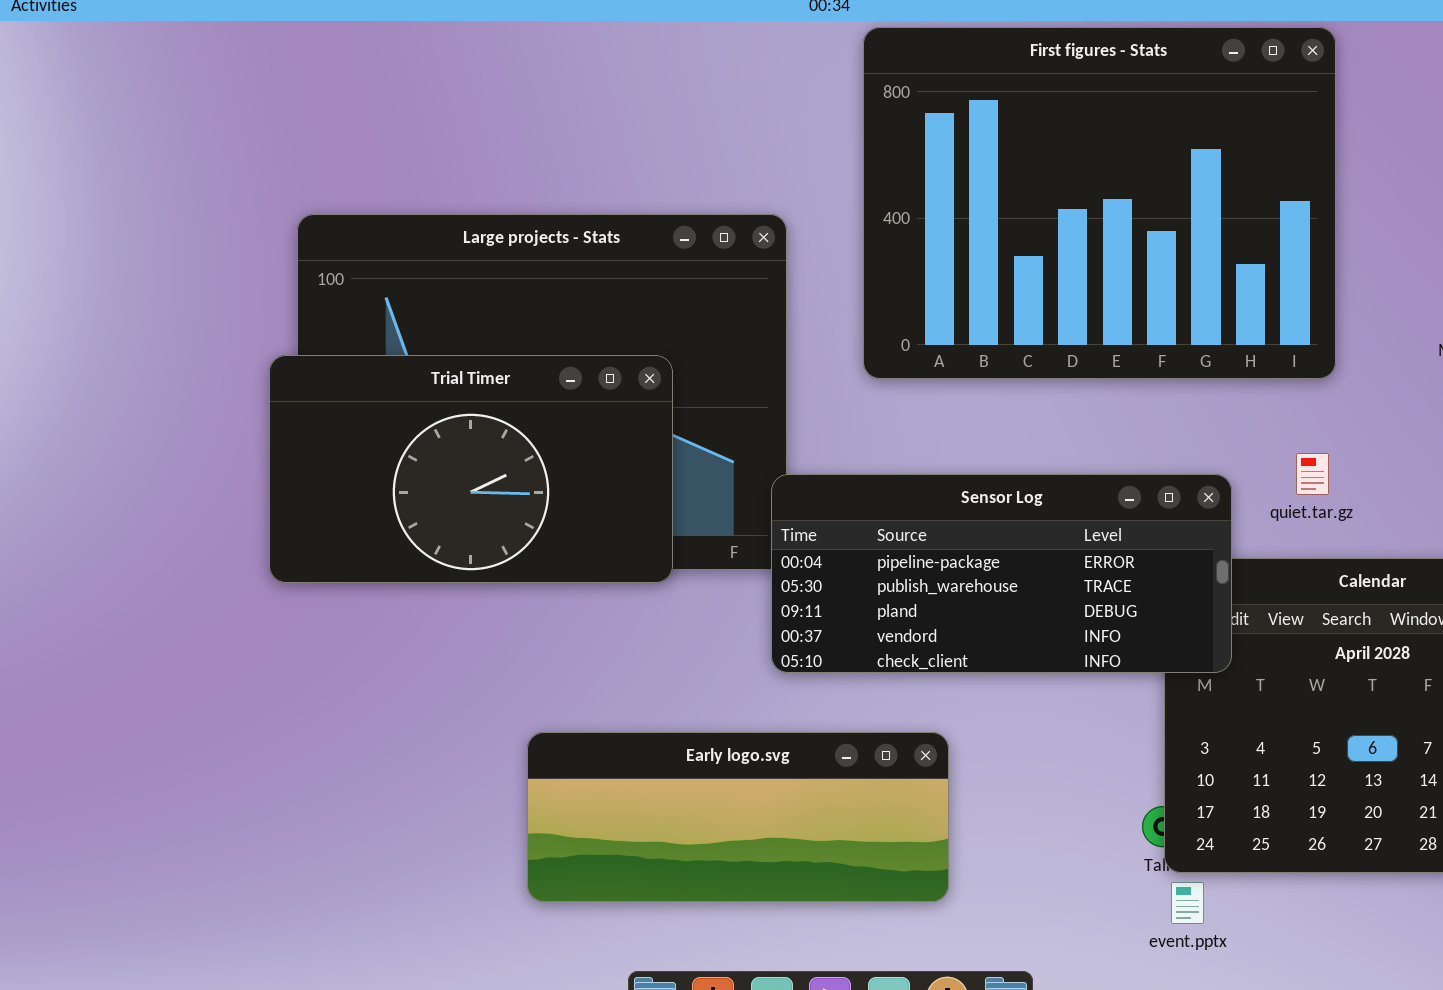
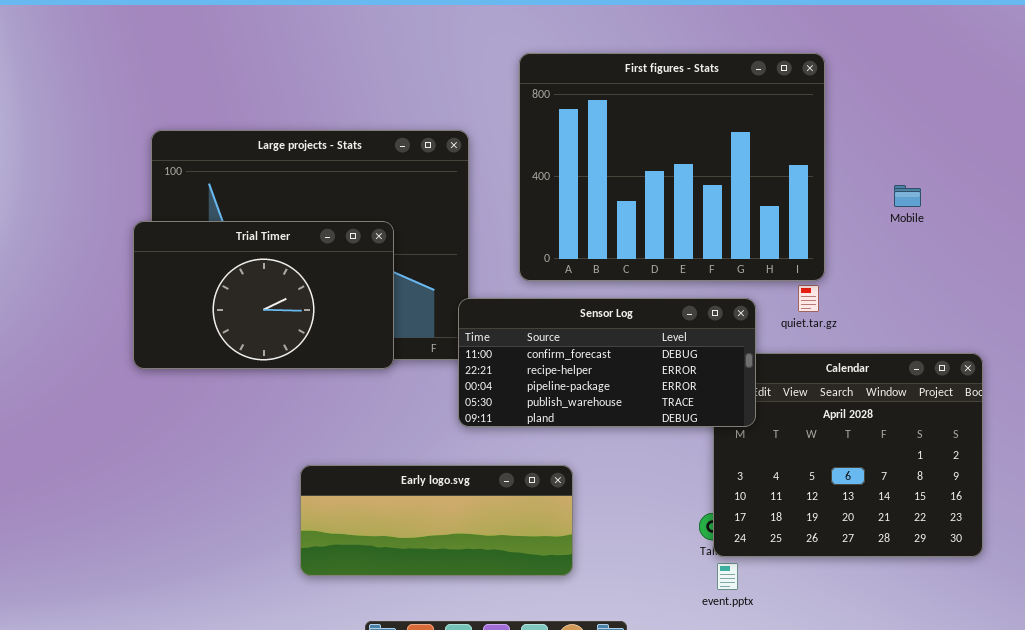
First figures - Stats: [863,27,1336,379] -> [519,53,825,281], moved
Sensor Log: [771,474,1232,673] -> [458,298,756,427], scrolled up 2 rows

